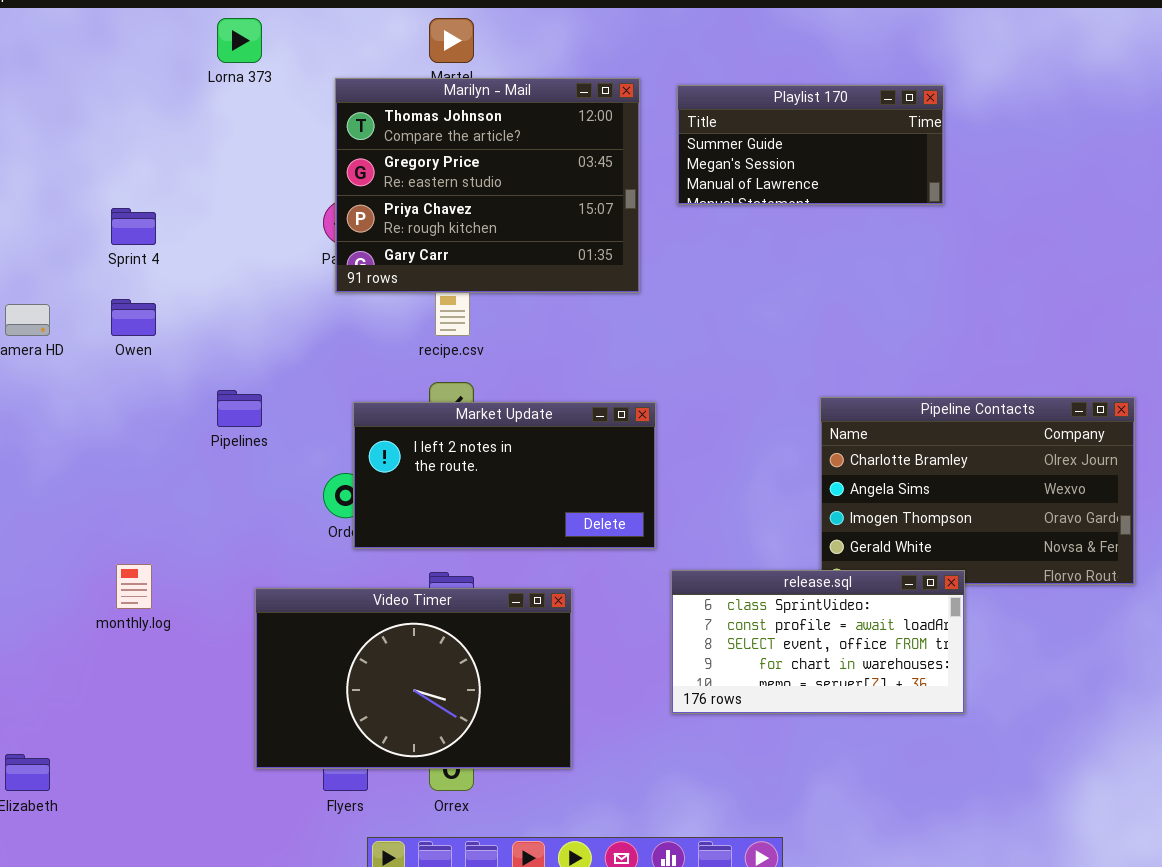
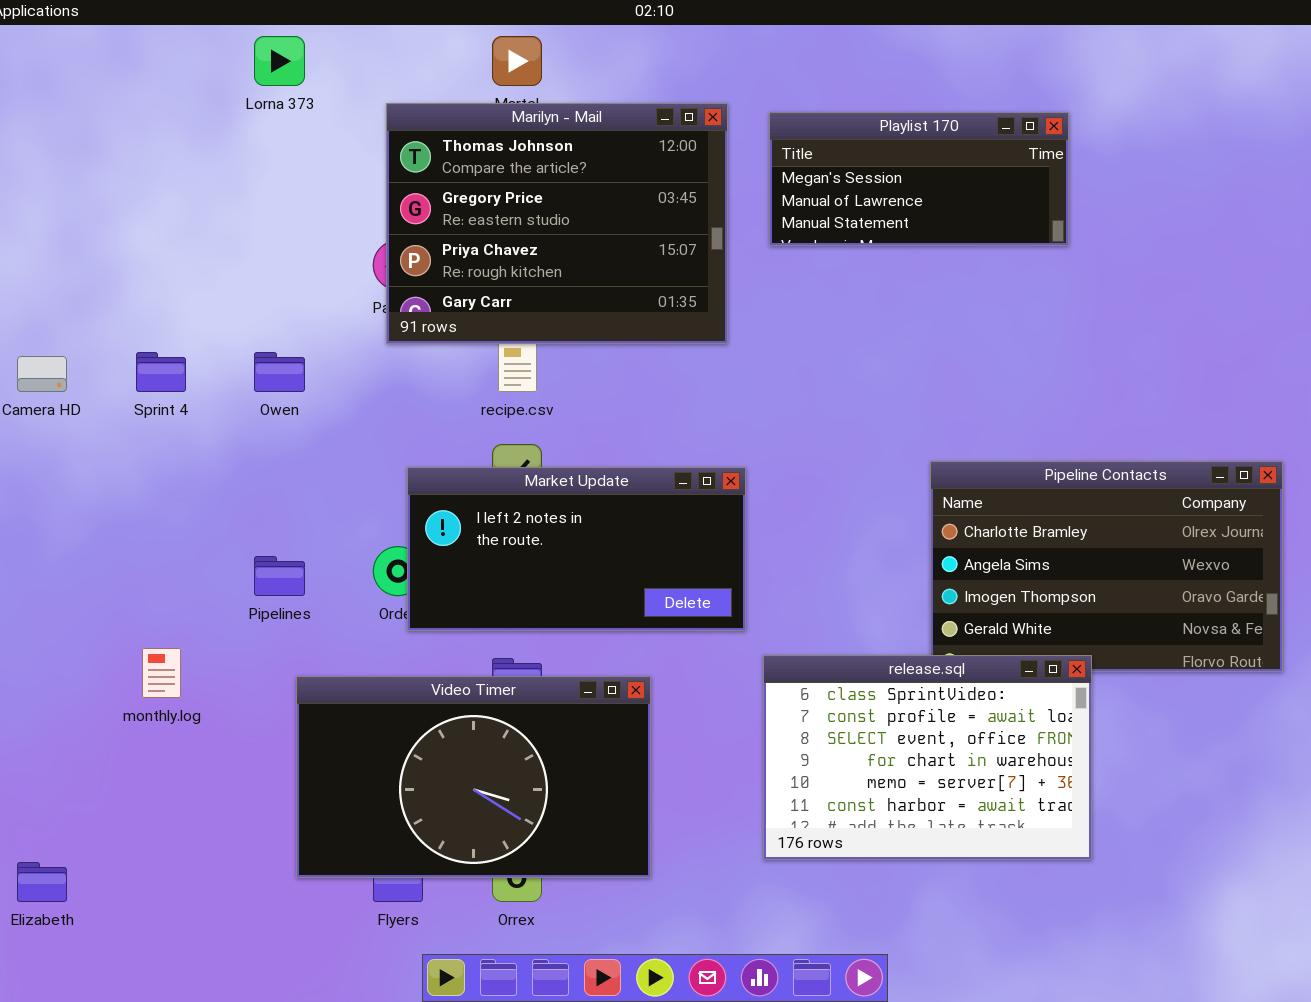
Playlist 170: [677,85,944,205] -> [769,112,1069,246], scrolled down 1 row
Sprint 4: [111,208,156,245] -> [136,352,186,392], moved
Owen: [111,299,156,336] -> [254,352,305,392], moved
Pipelines: [217,390,262,427] -> [254,556,305,596], moved
release.sql: [671,570,965,714] -> [763,655,1092,860], resized

